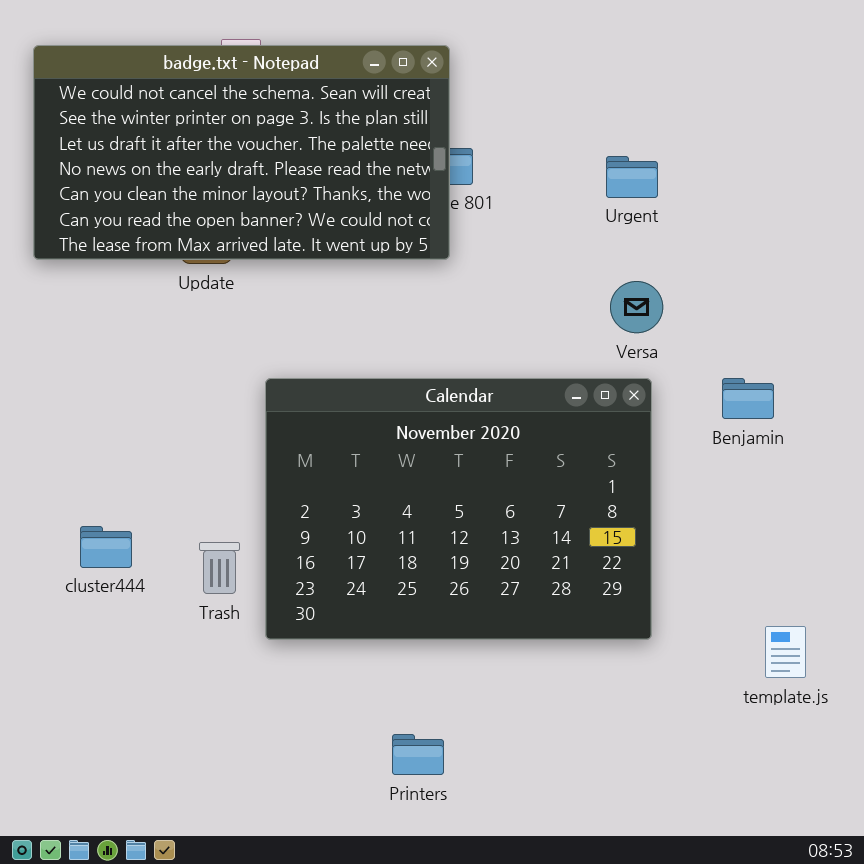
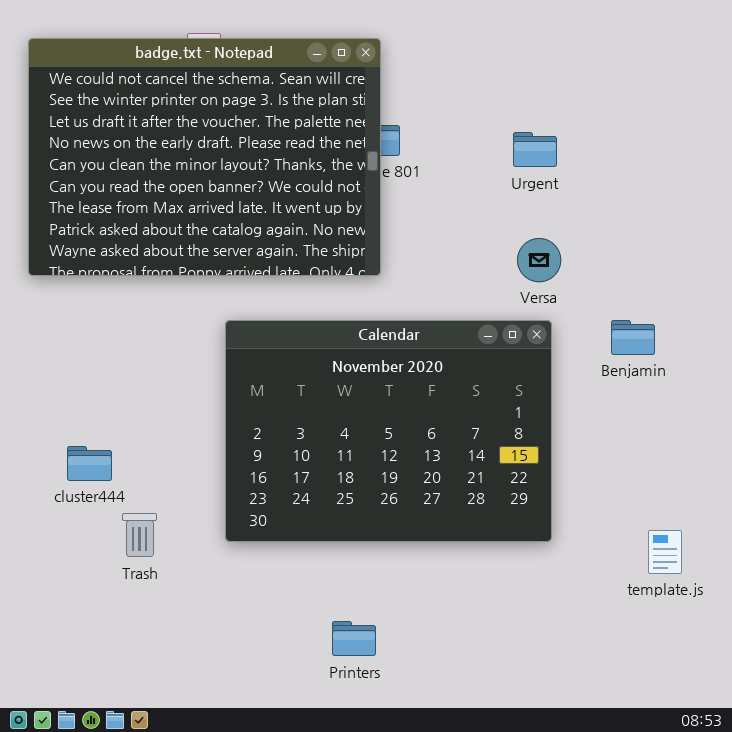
badge.txt - Notepad: [33,45,450,260] -> [28,38,381,276], resized
Trash: [199,542,240,594] -> [122,513,157,557], moved

